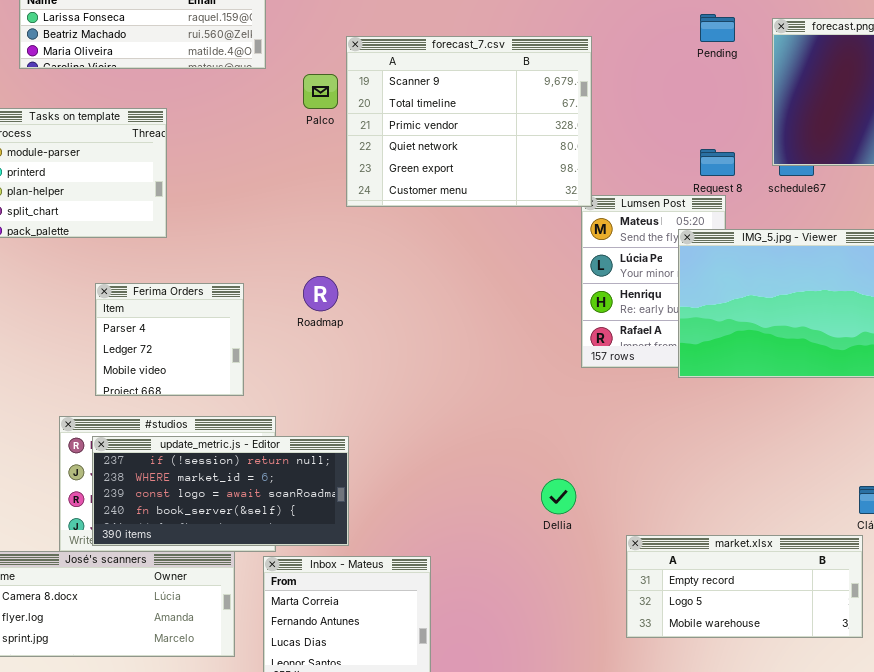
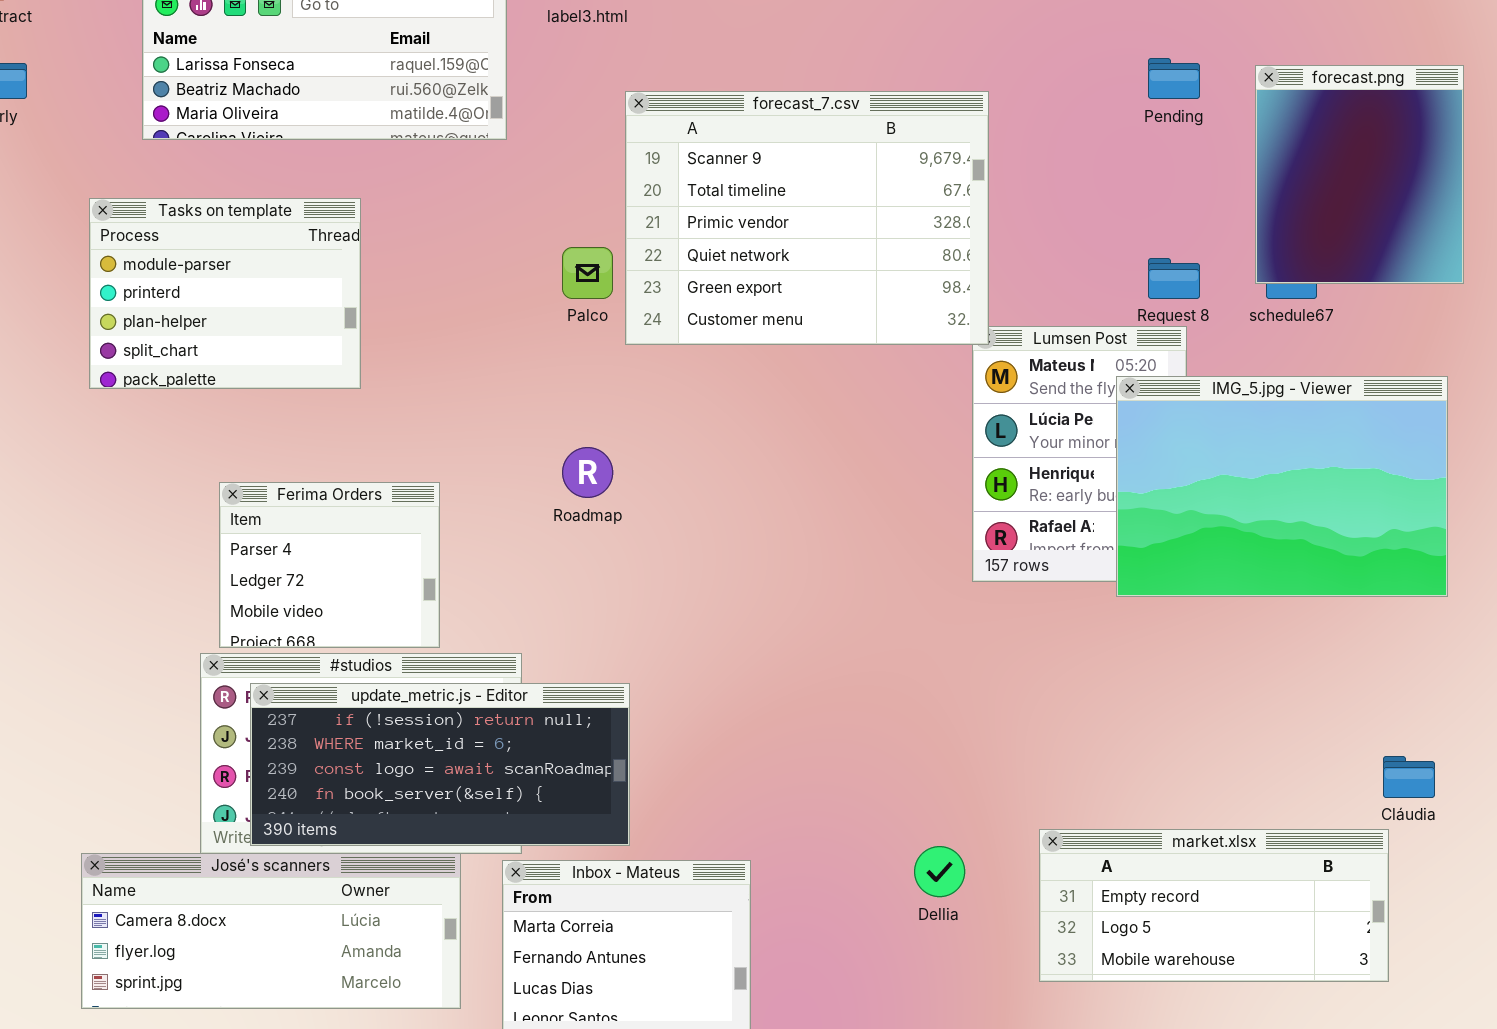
Palco: [303,74,338,109] -> [562,247,613,299], moved
Ferima Orders: [95,283,244,396] -> [219,482,440,648], moved
Dellia: [541,479,576,514] -> [914,846,965,897], moved

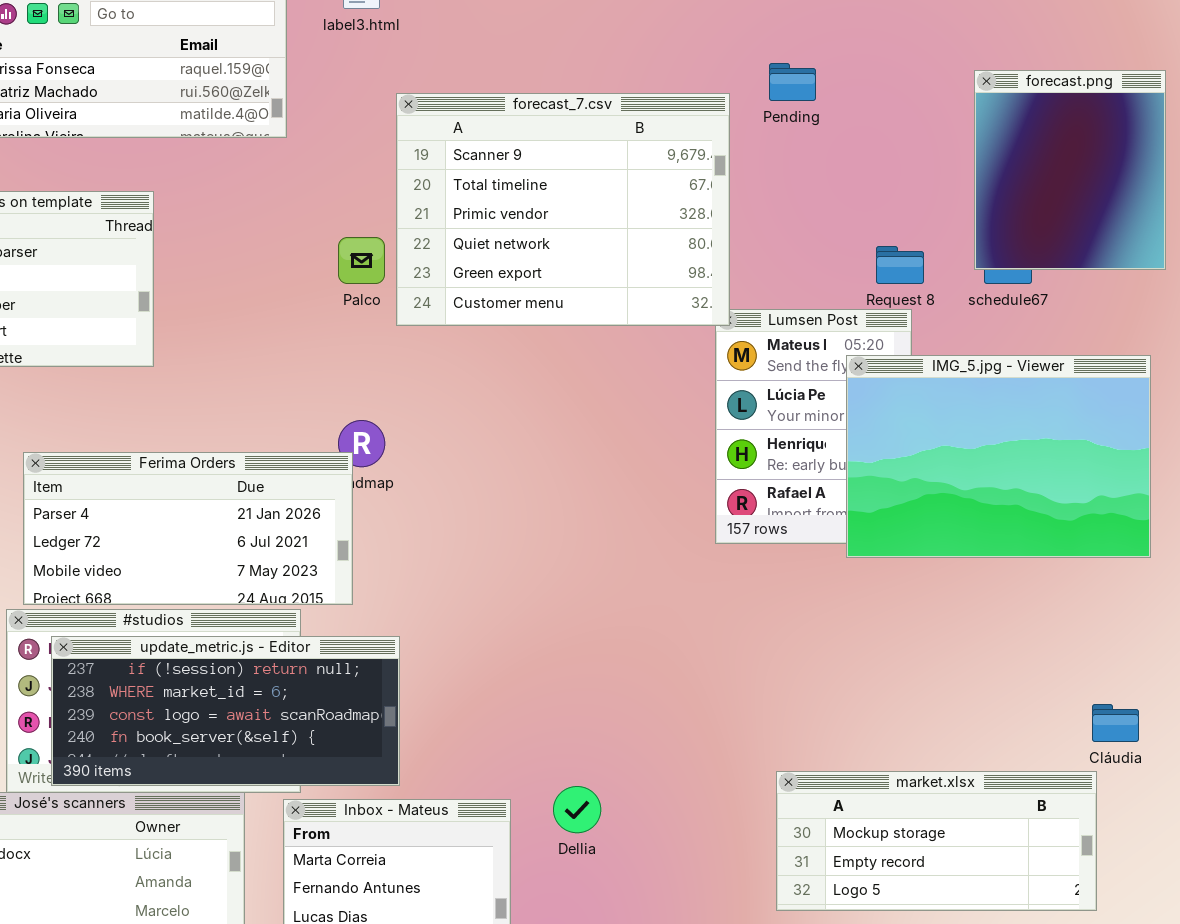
Pending: [1148,58,1200,99] -> [769,63,816,101], moved
Ferima Orders: [219,482,440,648] -> [23,452,353,605], resized
market.xlsx: [1039,829,1389,982] -> [776,771,1097,911], scrolled up 1 row
Dellia: [914,846,965,897] -> [553,786,601,833], moved

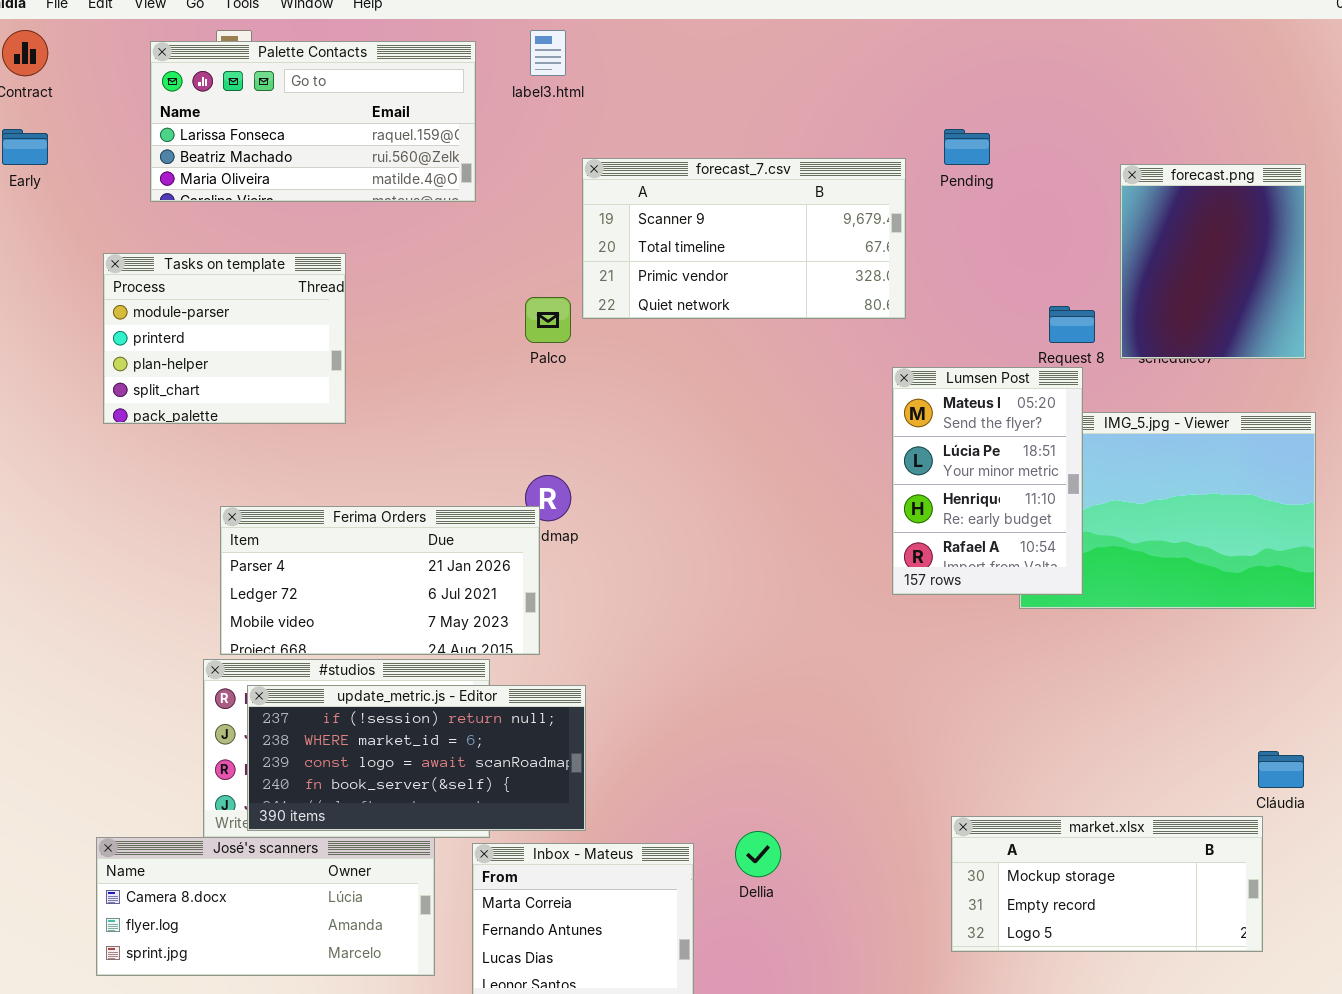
forecast.png: [974,70,1166,270] -> [1120,164,1306,359], moved
forecast_7.csv: [396,93,730,326] -> [582,158,906,319], resized
Lumsen Post: [715,309,912,544] -> [892,367,1083,595], raised

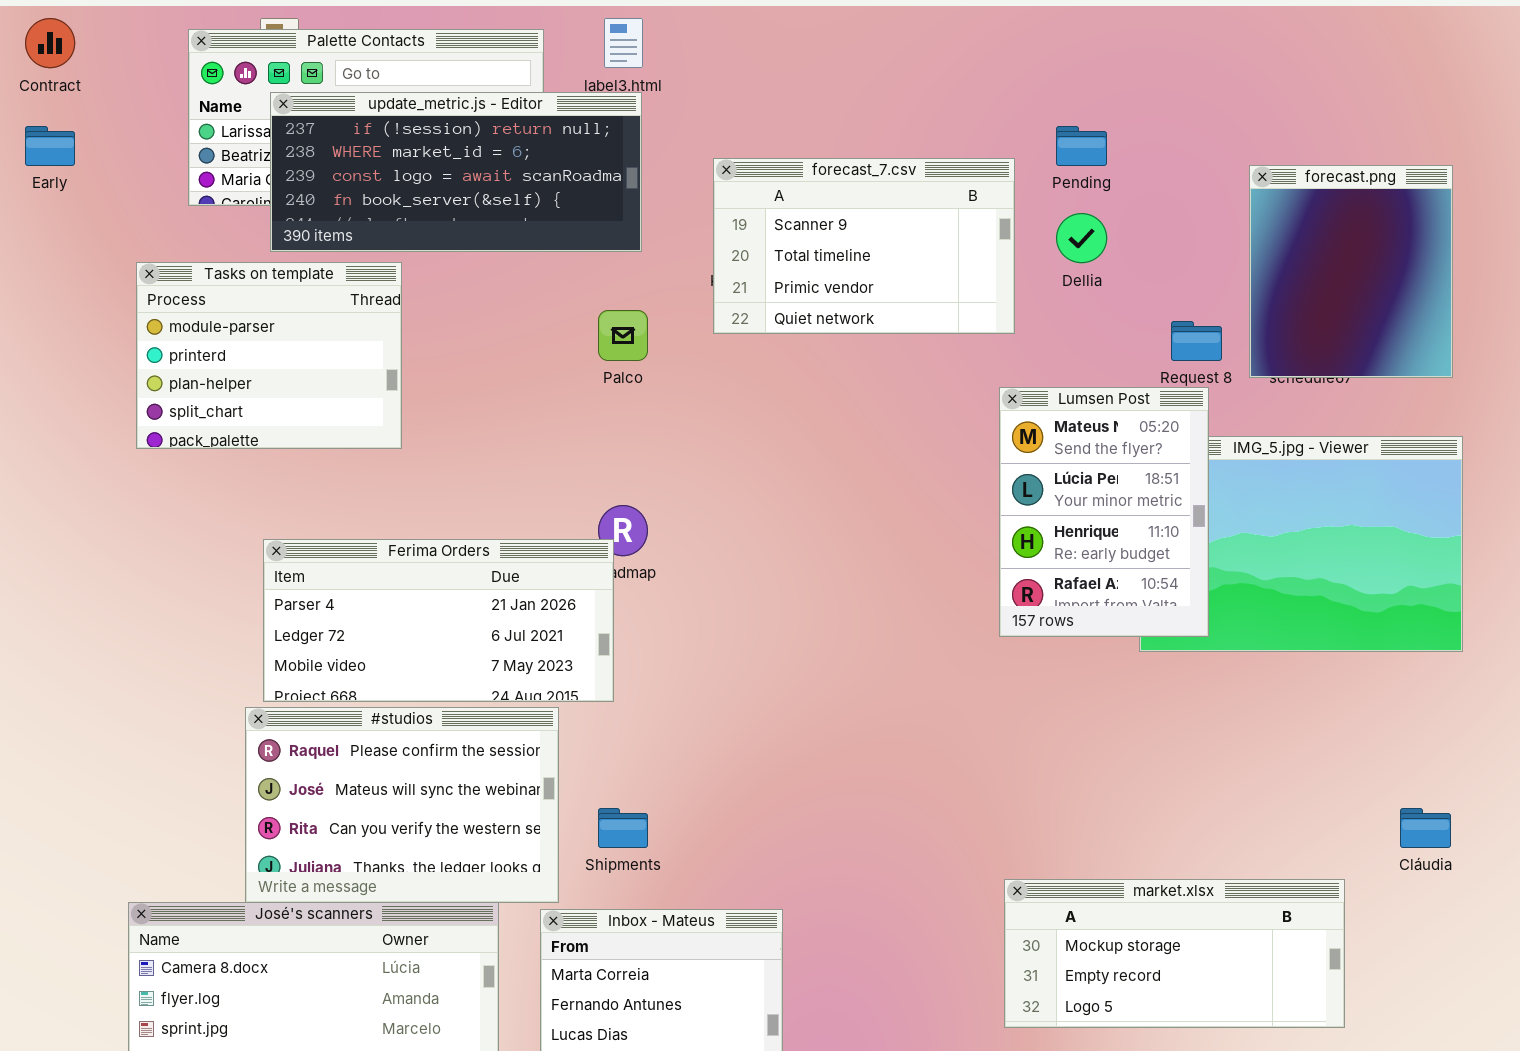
forecast_7.csv: [582,158,906,319] -> [713,158,1015,334], resized
update_metric.js - Editor: [247,685,586,831] -> [270,92,642,252], moved
market.xlsx: [951,816,1263,952] -> [1004,879,1345,1028], moved
Dellia: [735,831,781,877] -> [1056,213,1107,263], moved

